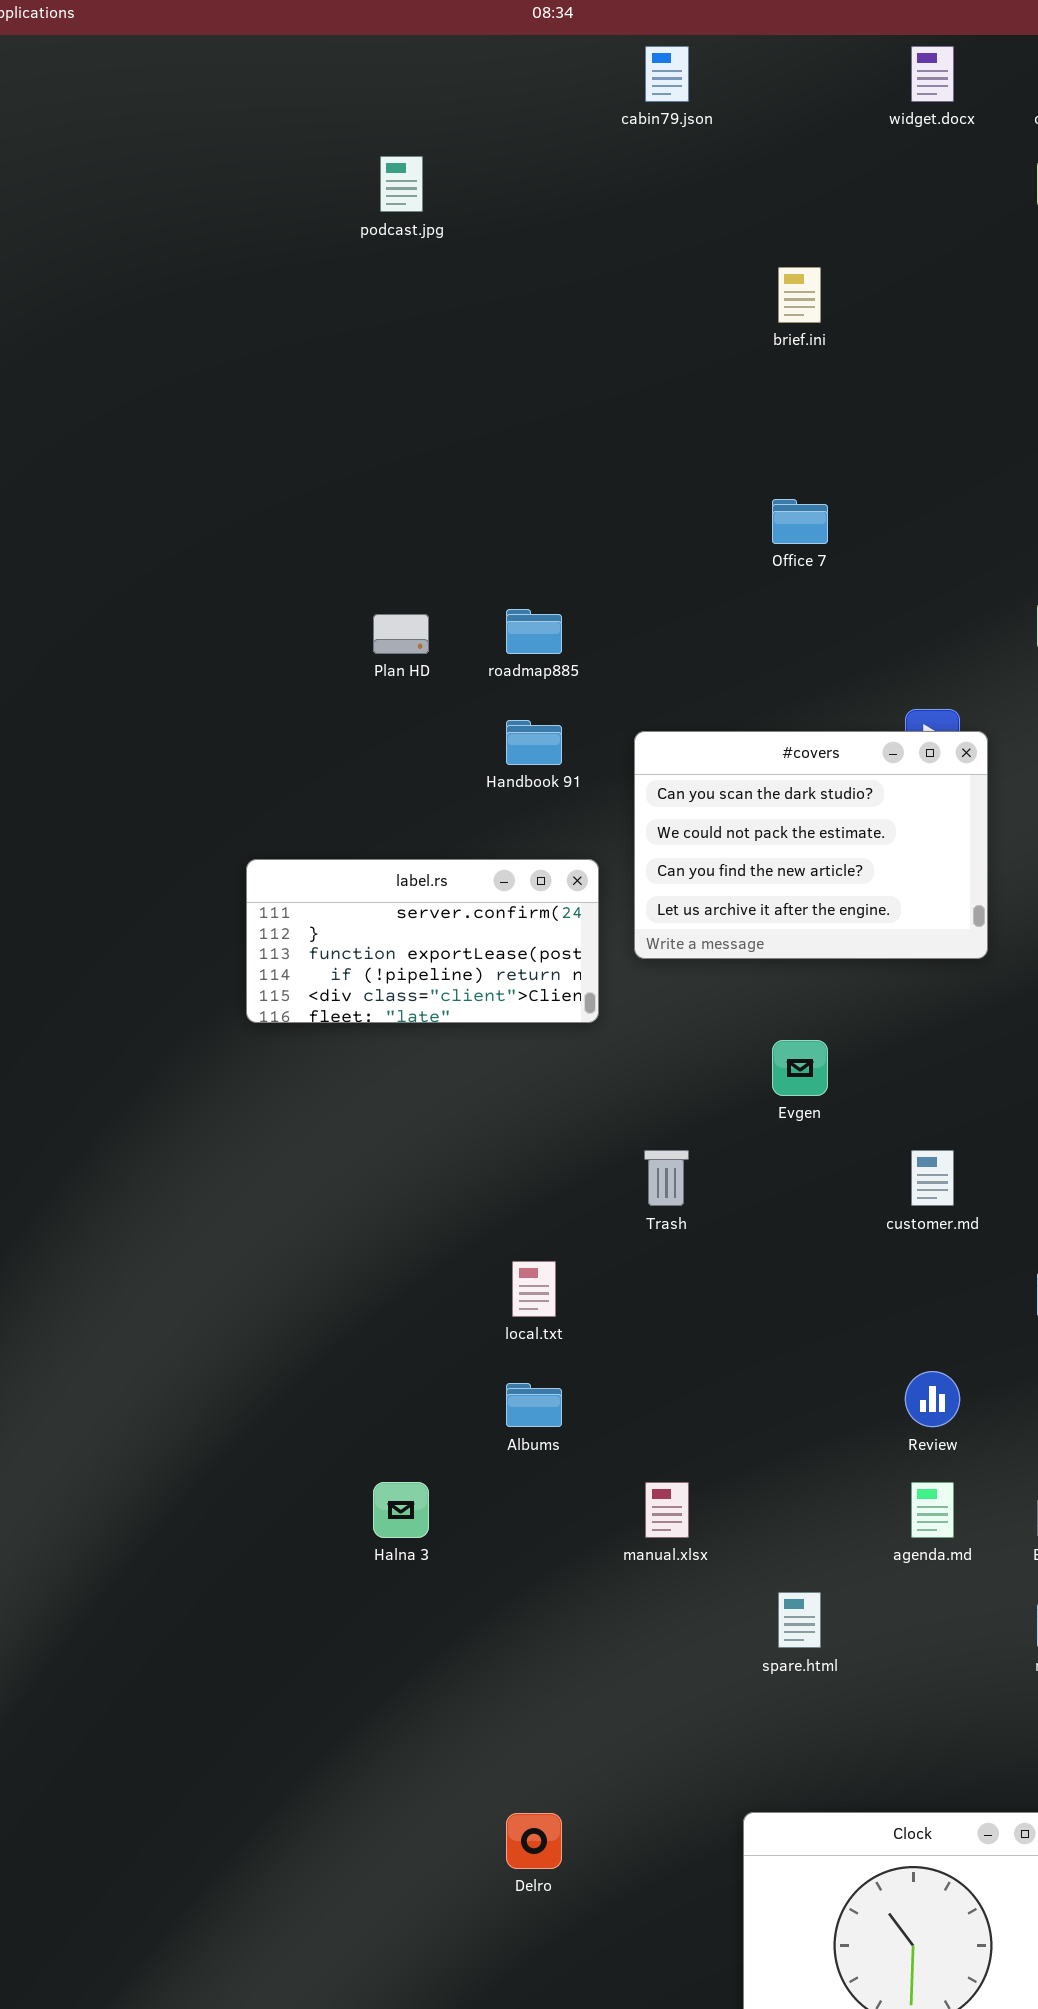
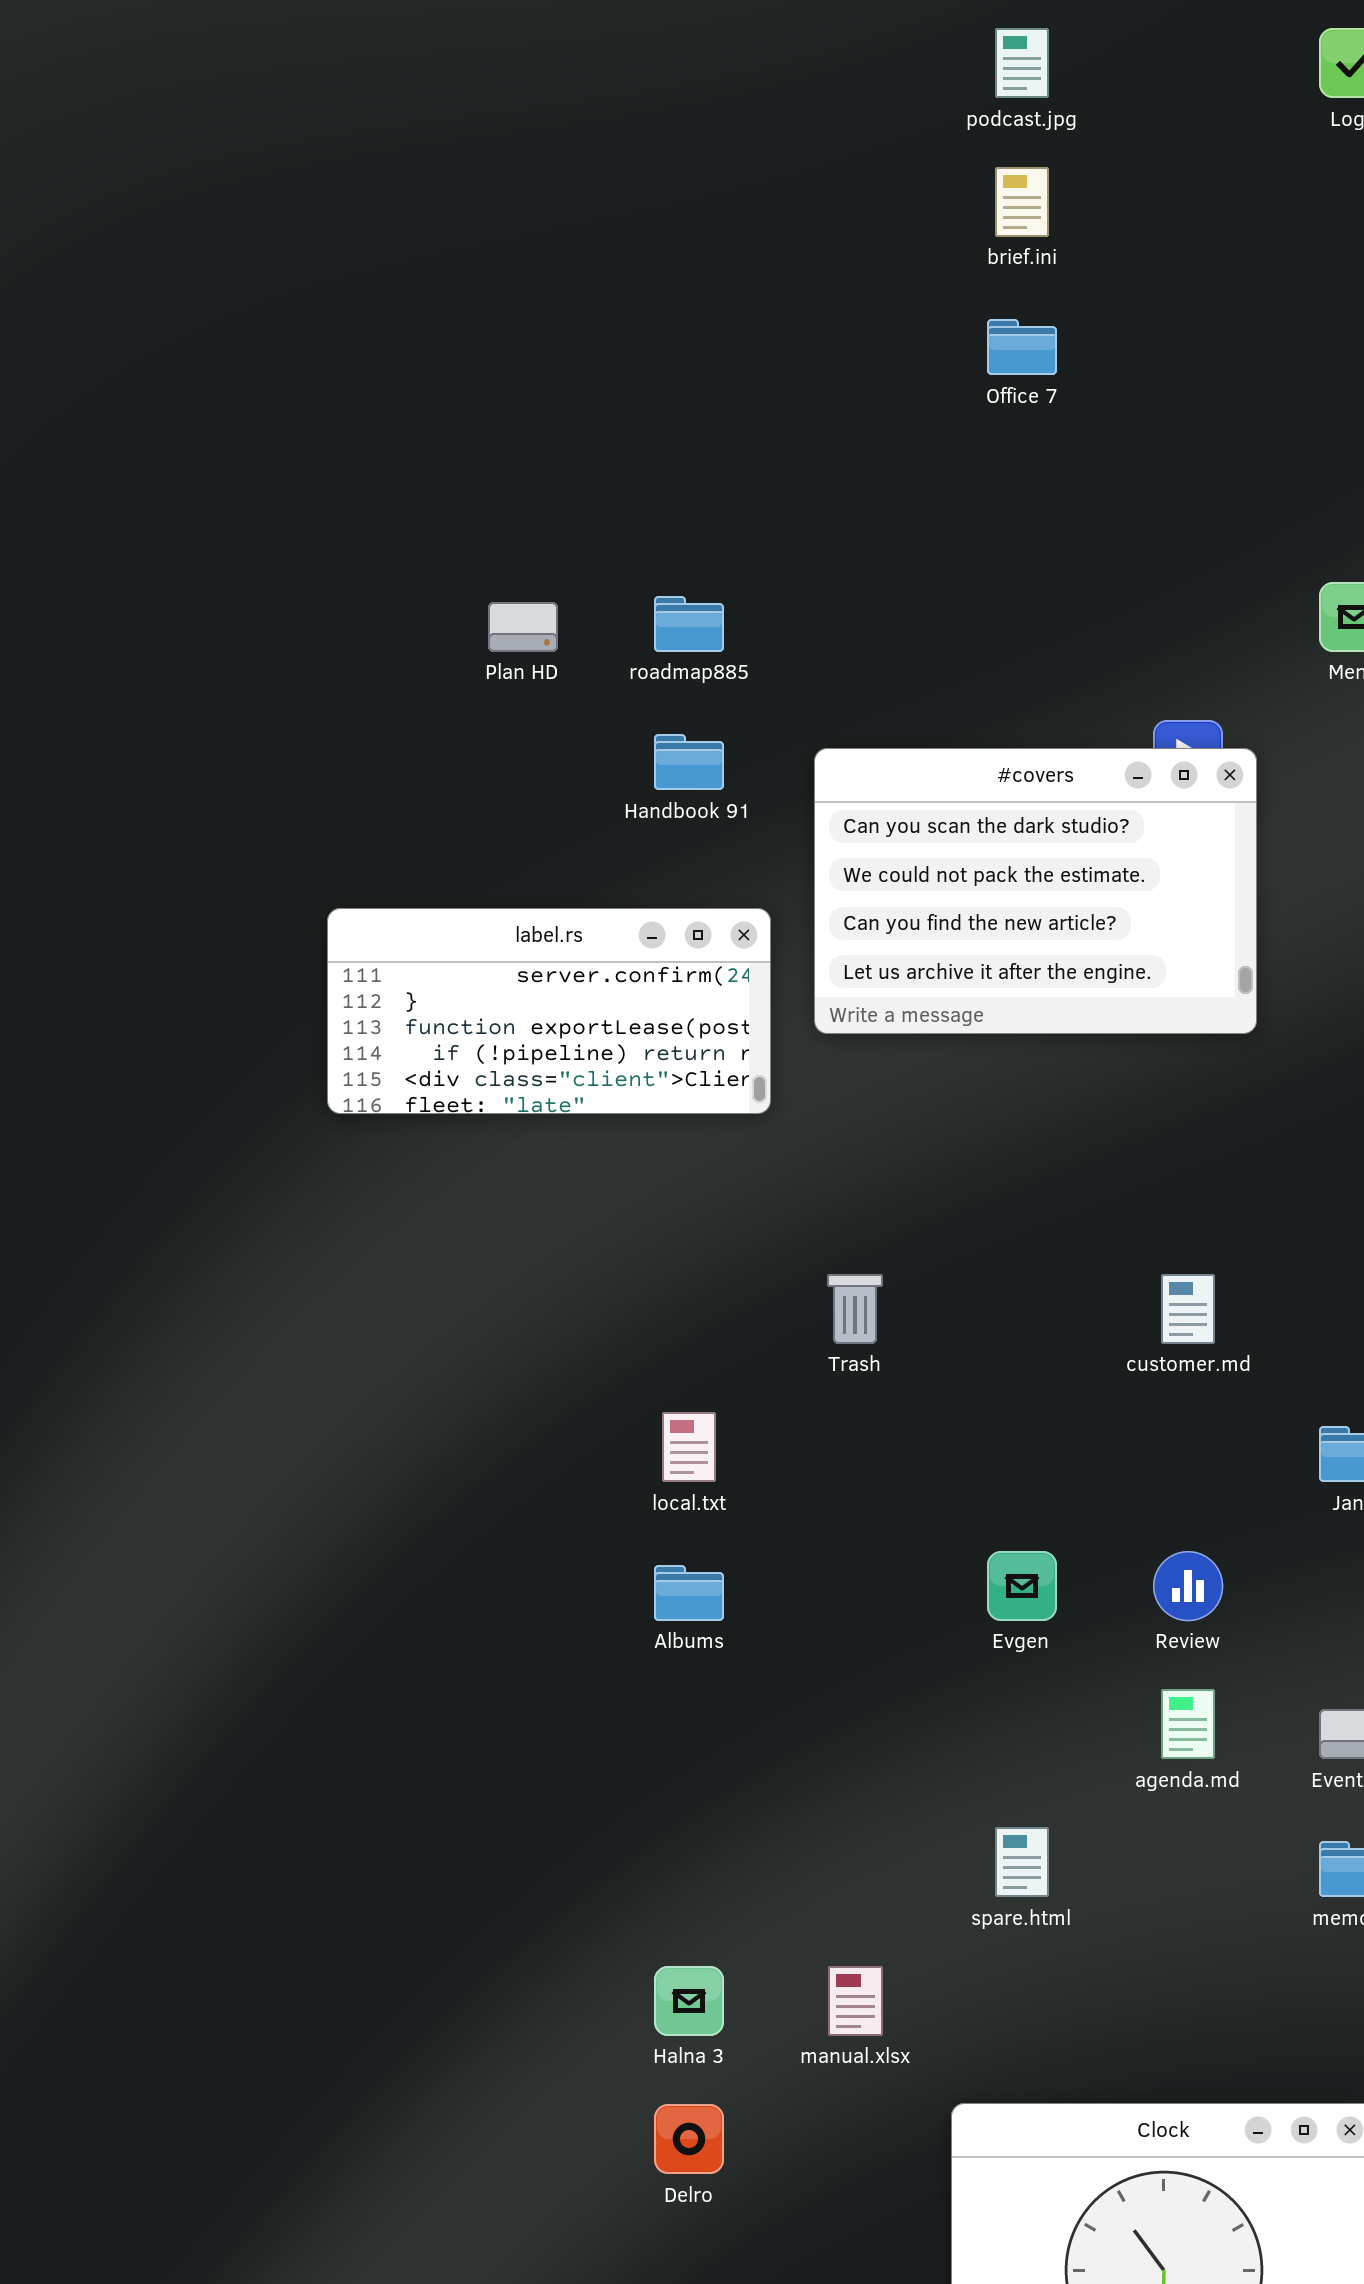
podcast.jpg: [380,156,423,212] -> [995,28,1049,98], moved
Office 7: [772,499,828,544] -> [987,319,1057,375], moved
Evgen: [772,1040,828,1096] -> [987,1551,1057,1621], moved
Halna 3: [373,1482,429,1538] -> [654,1966,724,2036], moved
manual.xlsx: [645,1482,689,1538] -> [828,1966,883,2036], moved

